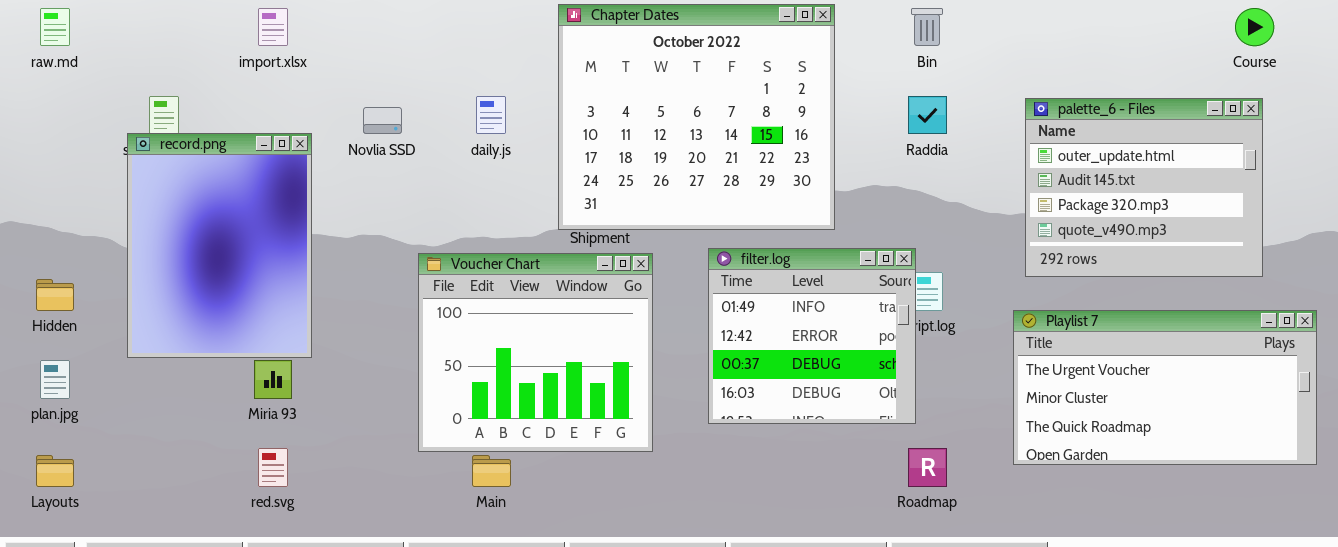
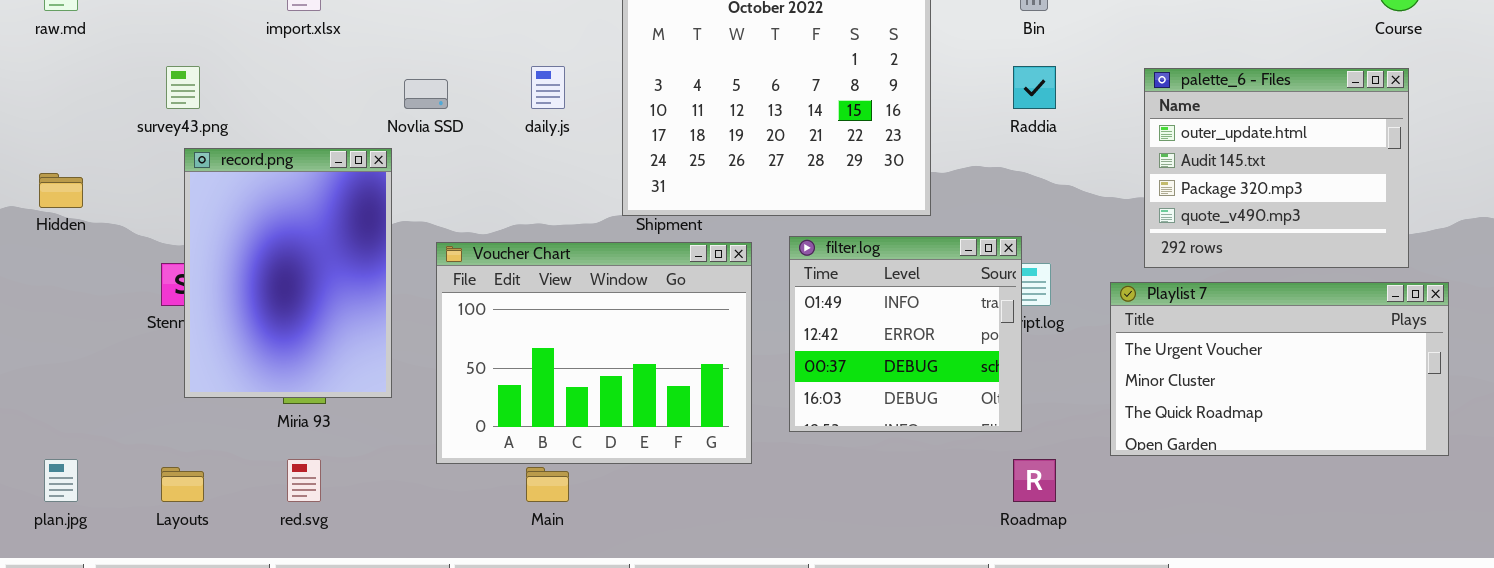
record.png: [127,133,312,358] -> [184,148,392,398], moved
Voucher Chart: [418,253,653,452] -> [436,242,752,464], moved, resized
Hidden: [36,279,74,311] -> [39,173,83,208], moved
Playlist 7: [1013,310,1317,465] -> [1110,282,1449,456], moved
plan.jpg: [40,360,70,399] -> [44,459,78,502], moved
Layouts: [36,455,74,487] -> [161,467,204,502], moved

